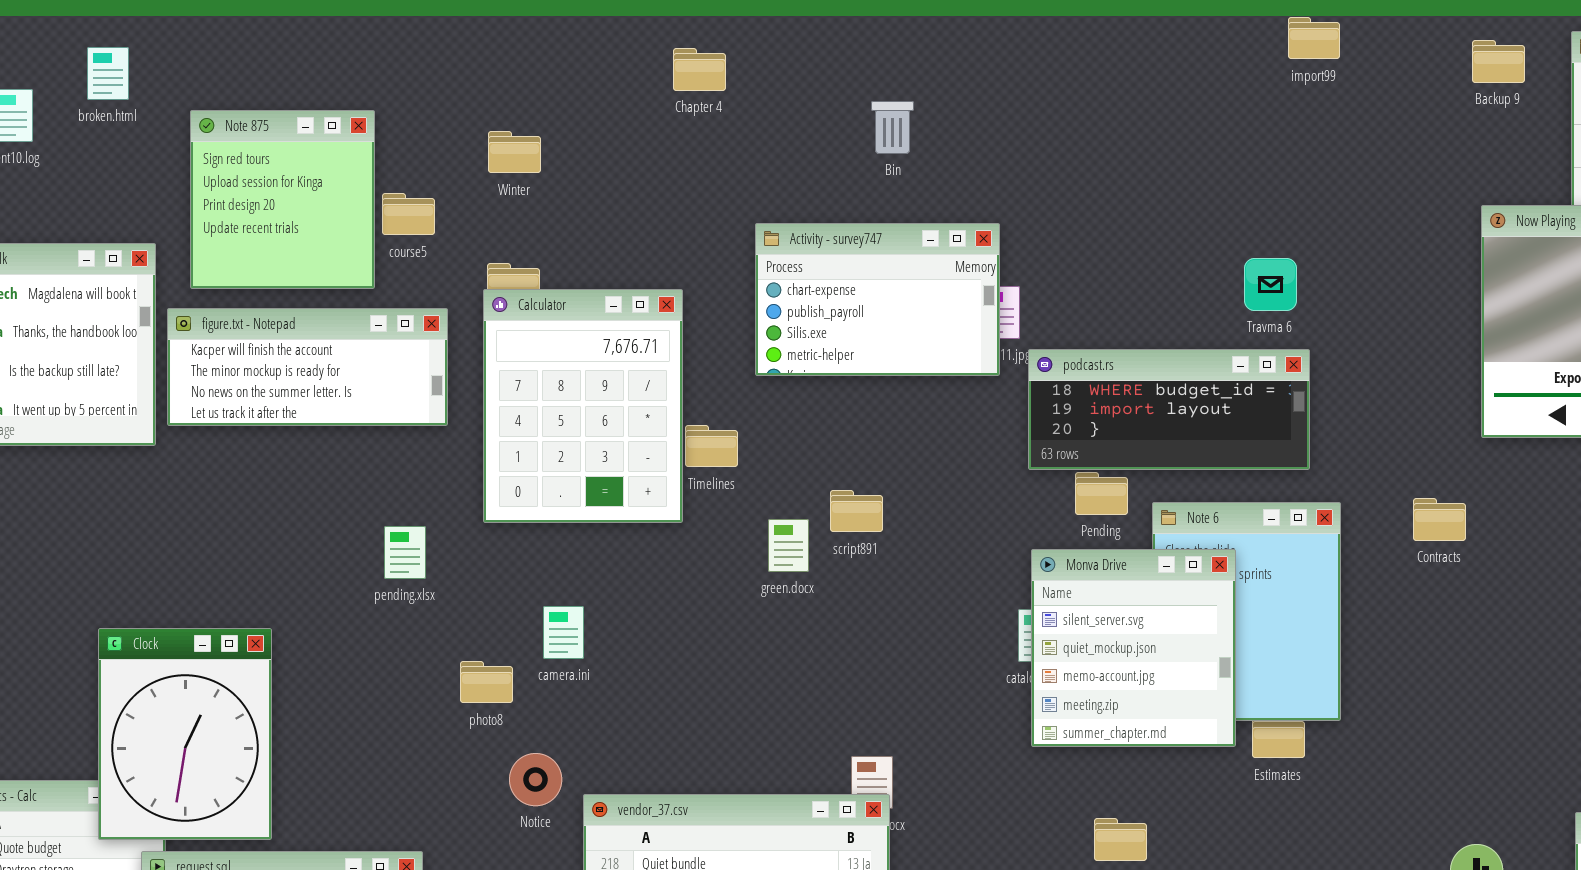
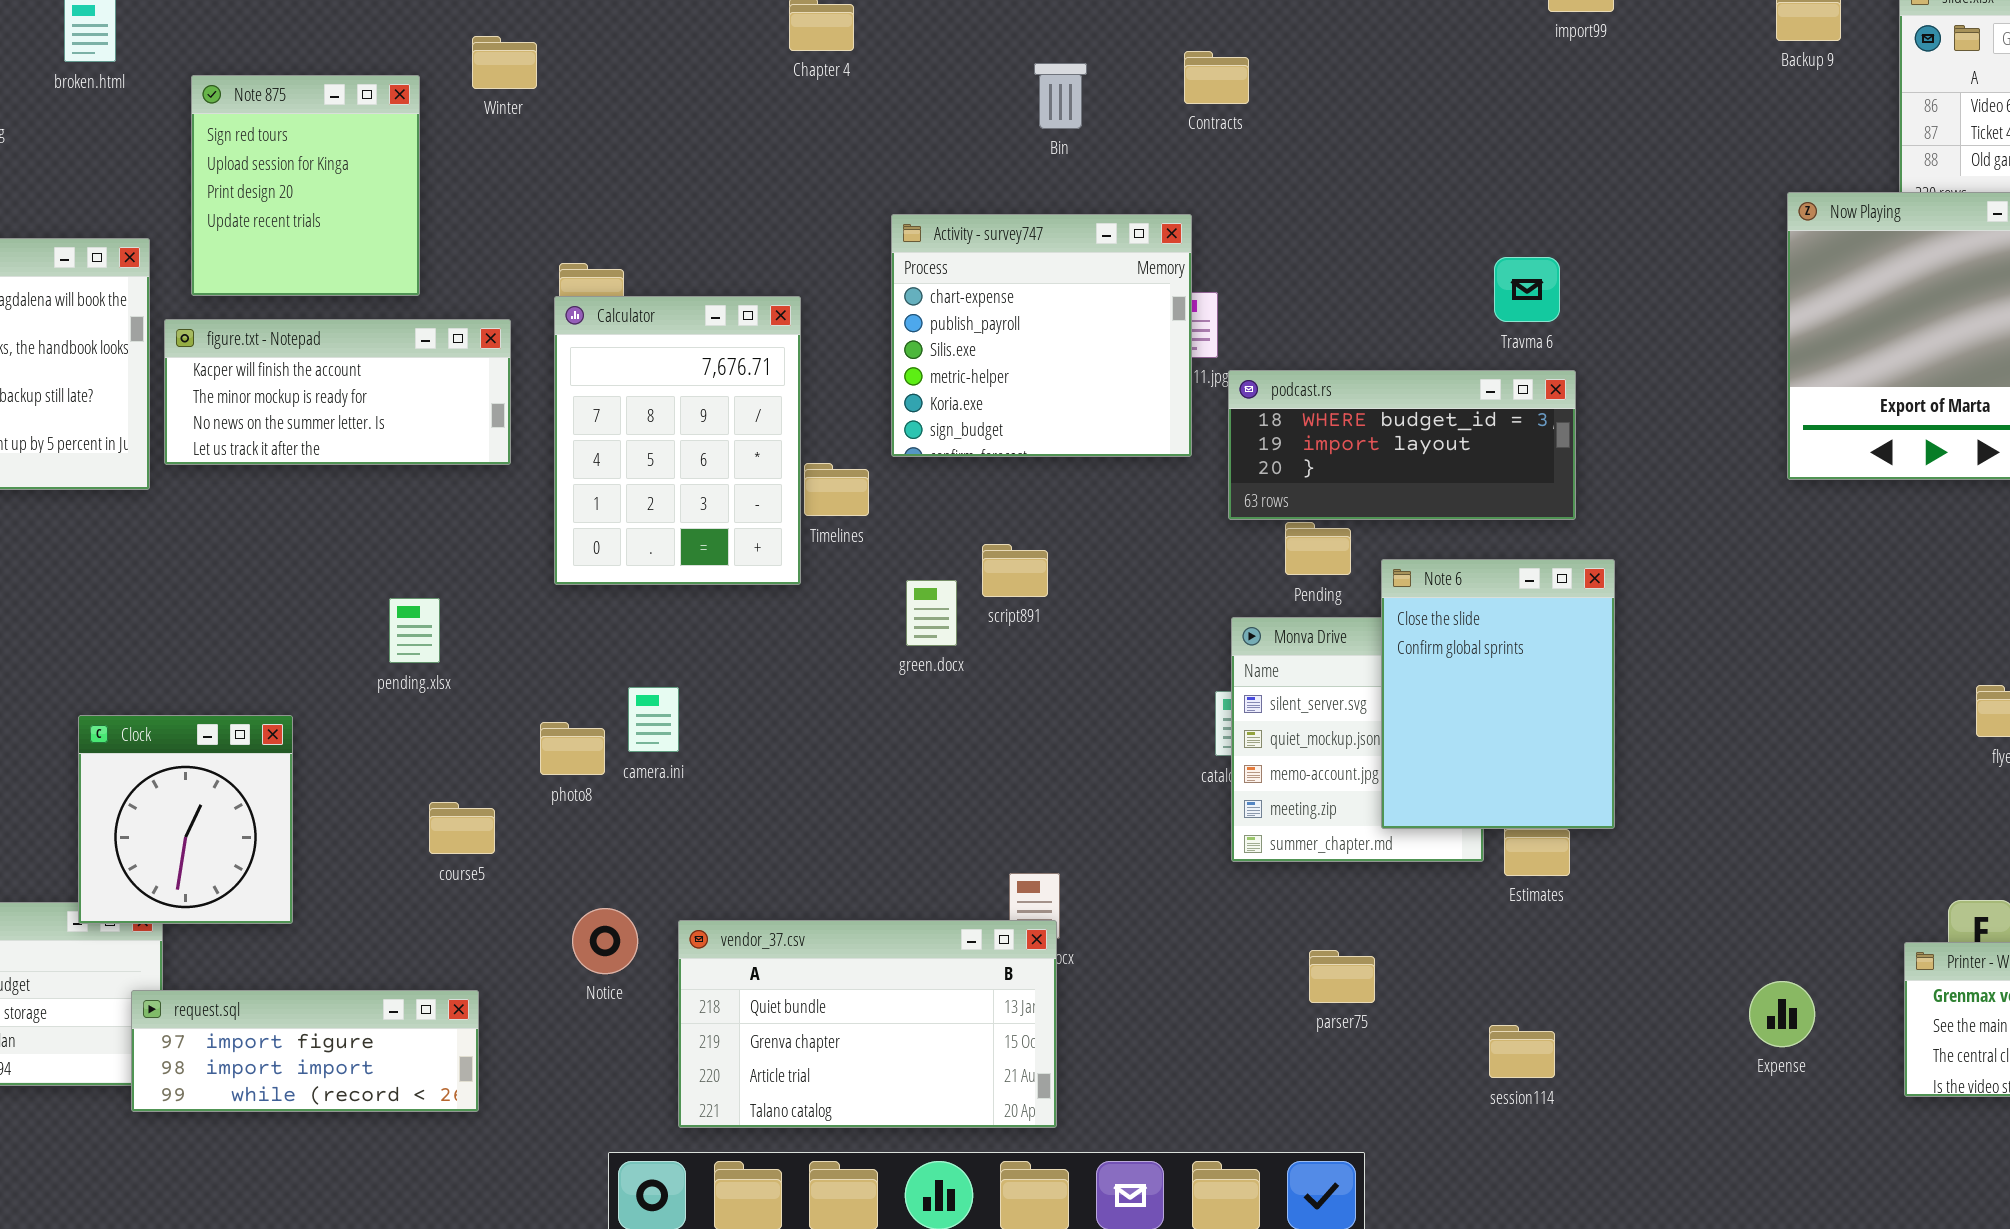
Winter: [488,131,541,173] -> [472,36,537,89], moved
course5: [382,193,435,235] -> [429,802,495,854], moved
Activity - survey747: [755,223,1000,376] -> [891,214,1192,457], resized
Contracts: [1413,498,1466,541] -> [1184,51,1249,104], moved
Note 6: [1152,502,1341,721] -> [1381,559,1615,829], raised
pending.xlsx: [384,526,426,579] -> [389,598,440,663], moved
Clock: [98,628,272,840] -> [78,715,293,924], resized
photo8: [460,661,513,703] -> [540,722,605,775], moved
Notice: [509,753,562,806] -> [572,908,638,974], moved

